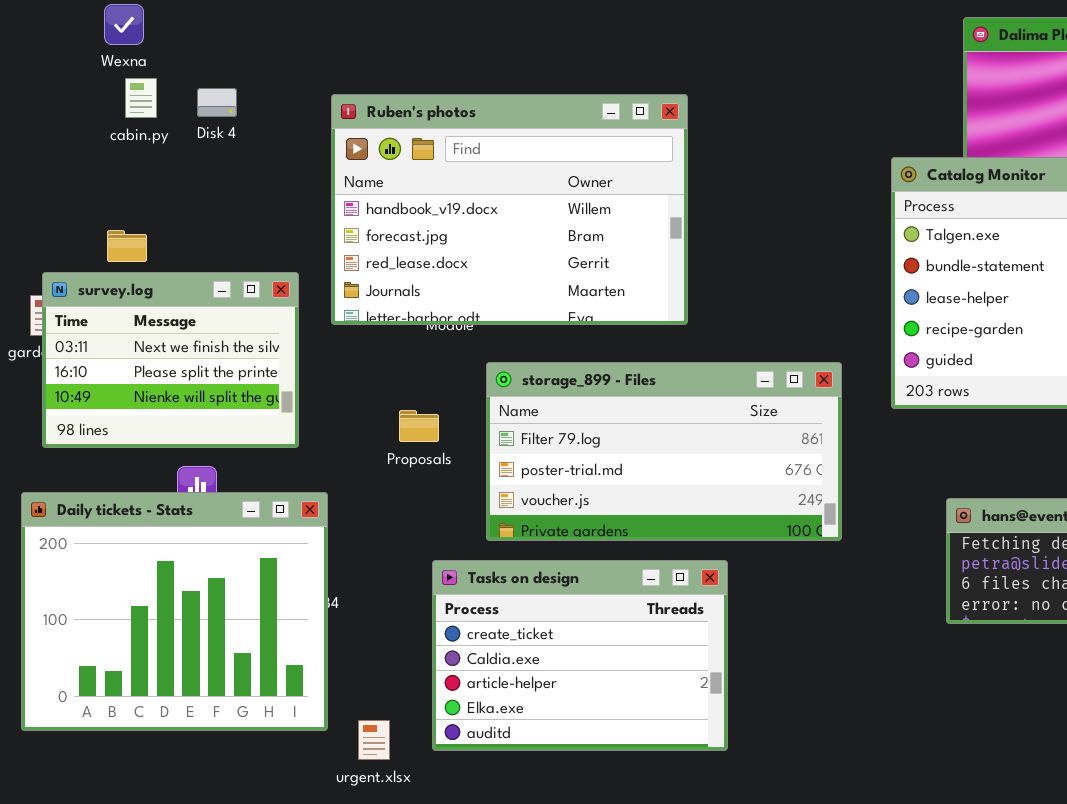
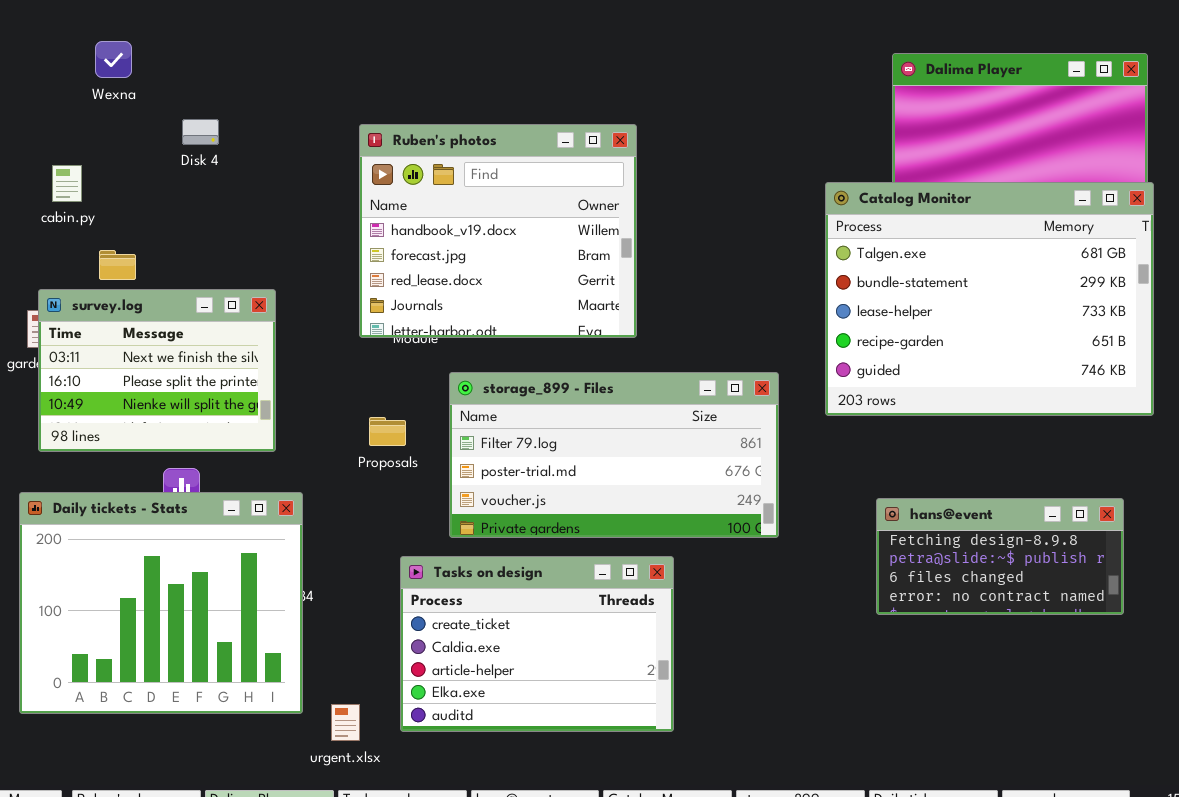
cabin.py: [125,78,157,118] -> [52,165,82,202], moved
Ruben's photos: [331,94,688,325] -> [359,124,637,338], resized

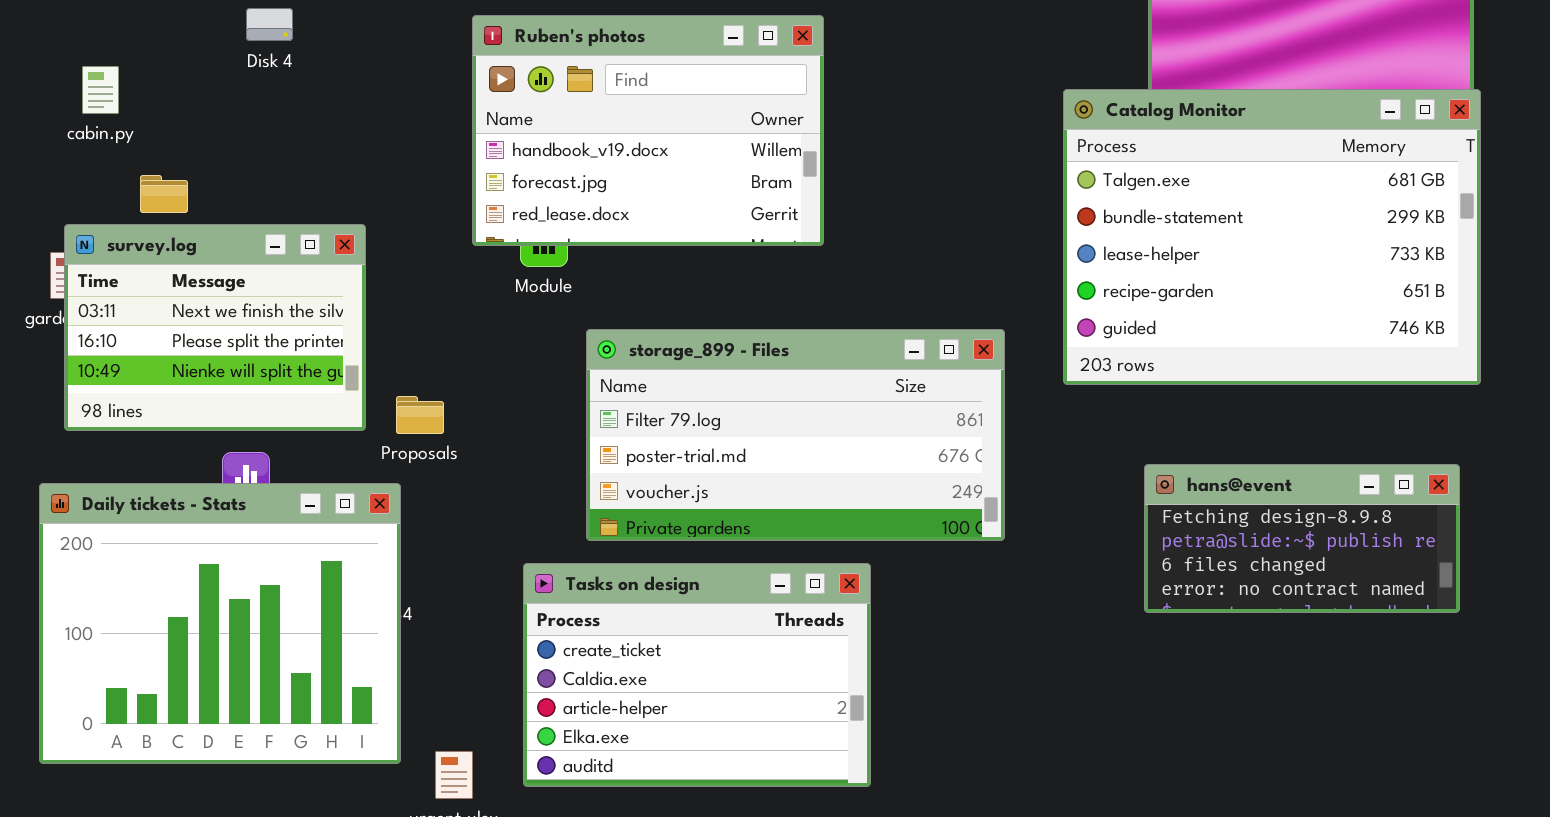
Ruben's photos: [359,124,637,338] -> [472,15,824,246], resized
Proposals: [369,417,406,446] -> [396,396,444,434], moved
hans@event: [876,498,1124,615] -> [1144,464,1460,613], moved

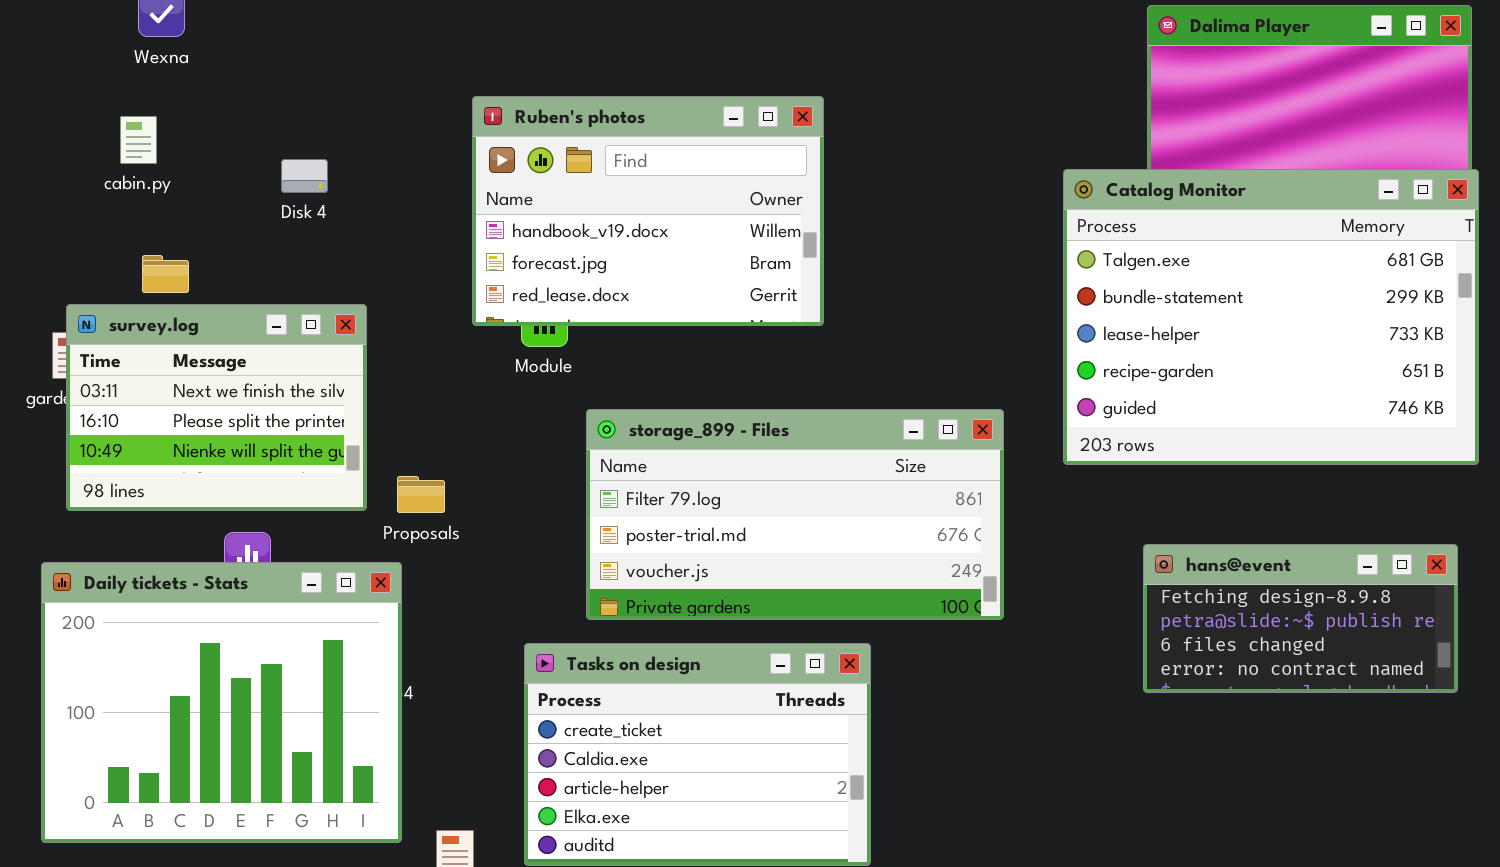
Disk 4: [246,8,293,41] -> [281,159,328,193], moved
cabin.py: [82,66,119,114] -> [120,116,157,164], moved

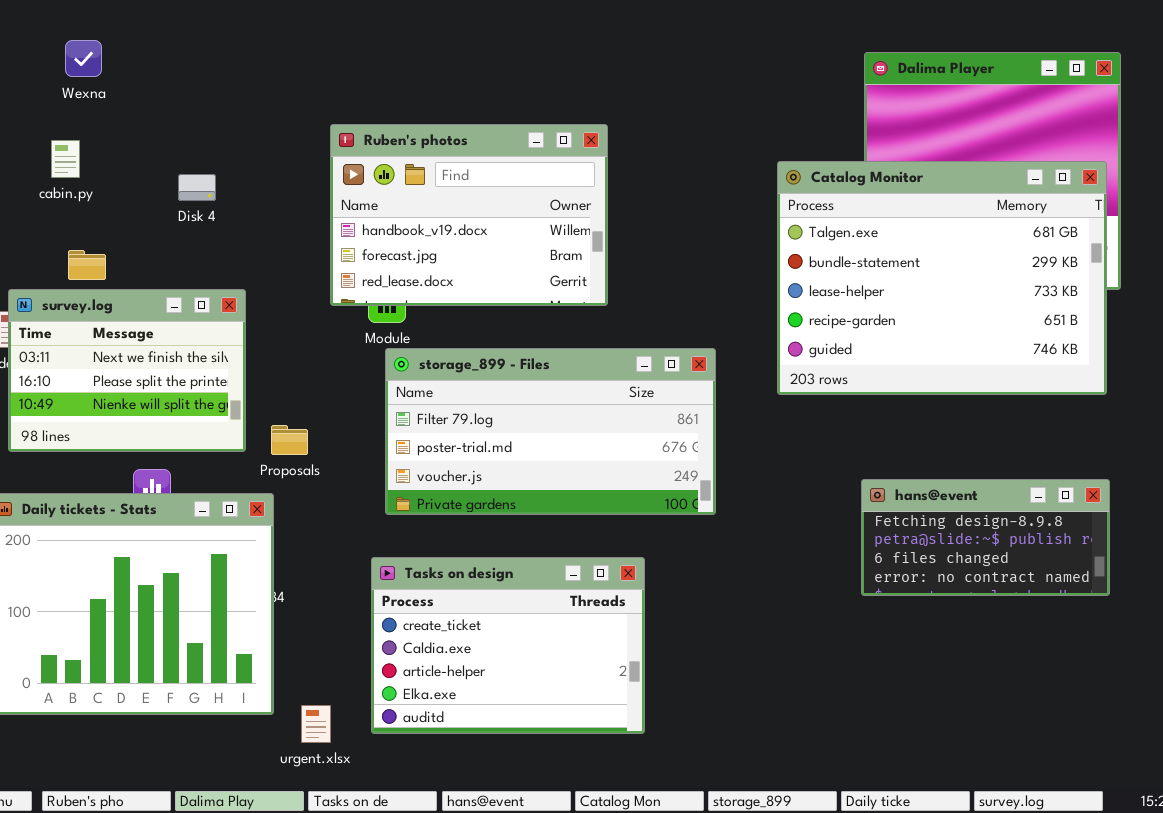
Catalog Monitor: [1063,169,1479,465] -> [777,161,1107,395], moved
storage_899 - Files: [586,409,1004,620] -> [385,348,716,515], moved

